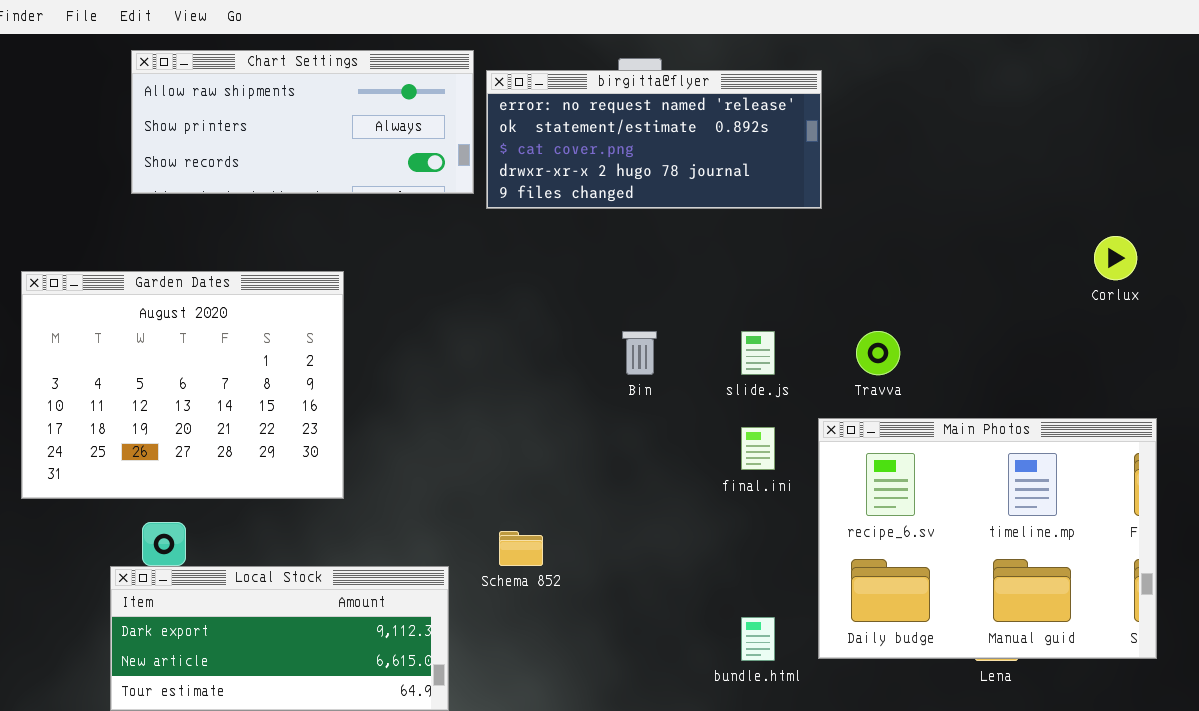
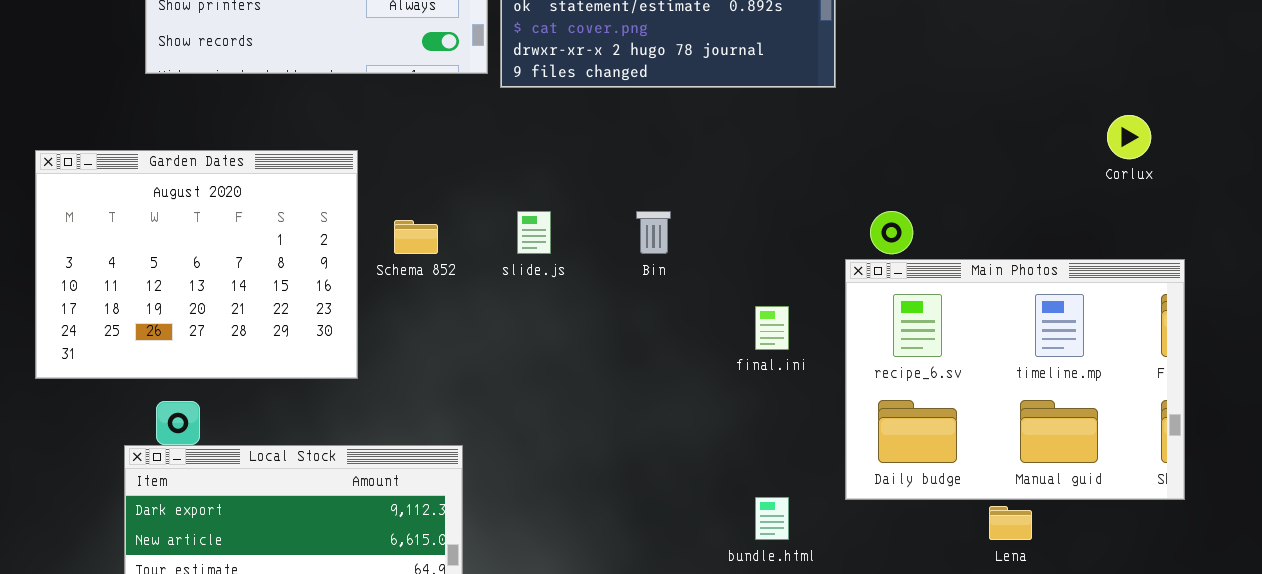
slide.js: [741,331,775,375] -> [517,211,551,254], moved
Main Photos: [818,418,1157,659] -> [845,259,1185,500], moved
Schema 852: [499,531,543,566] -> [394,220,438,254], moved

